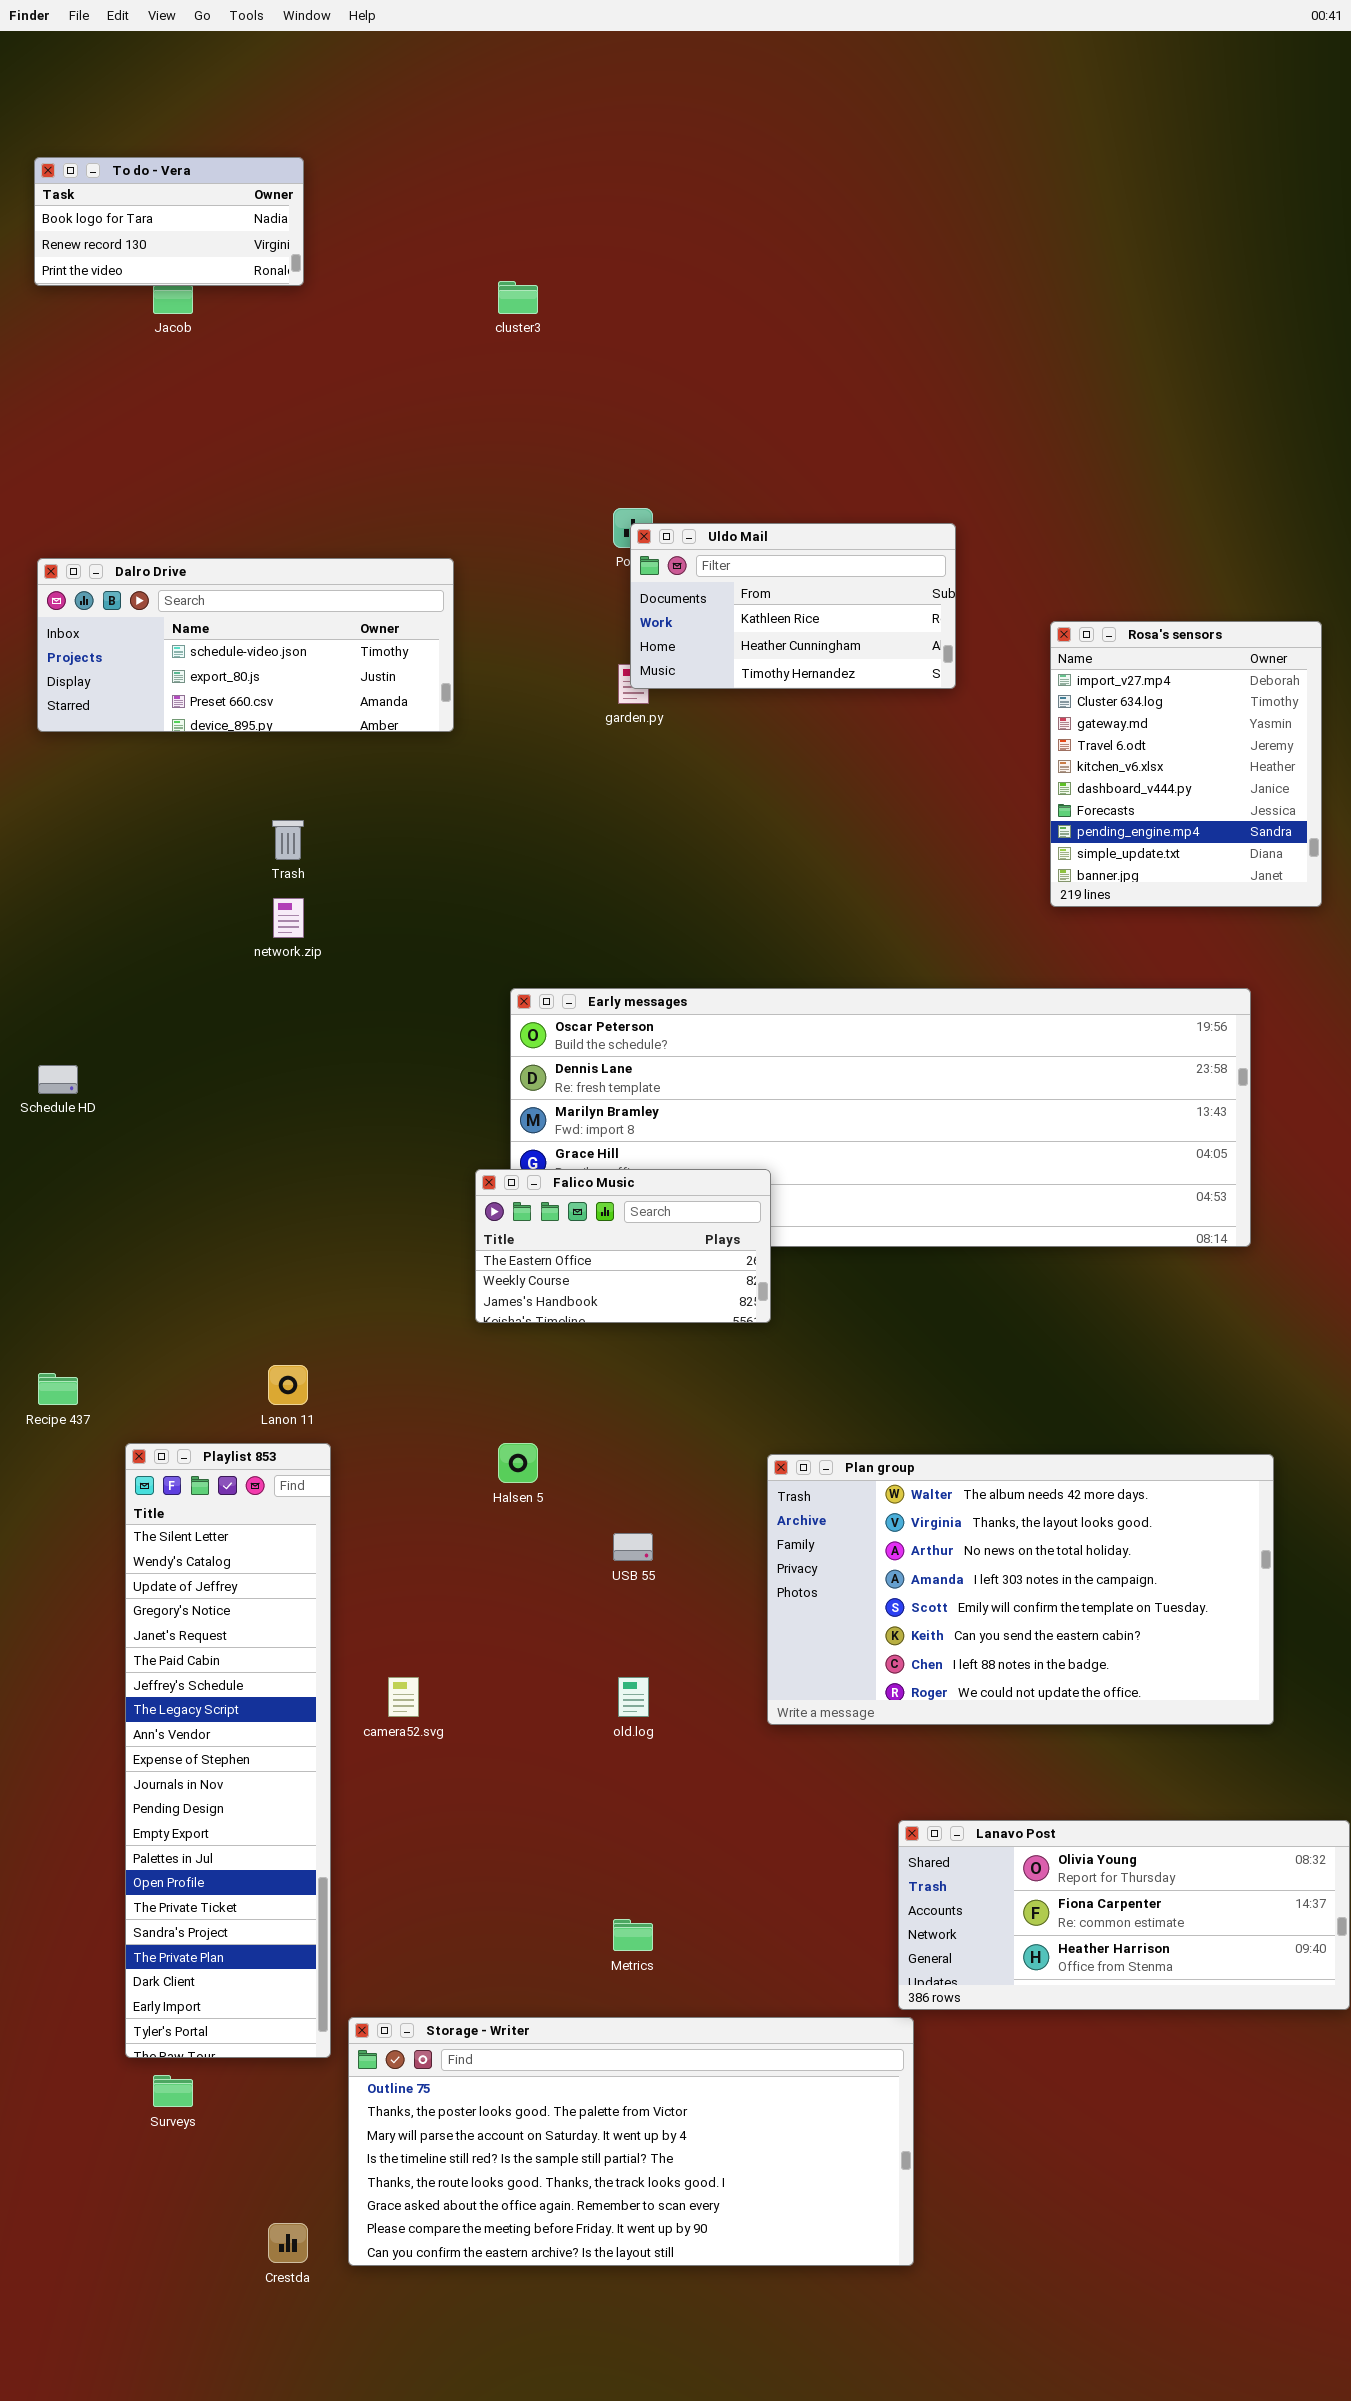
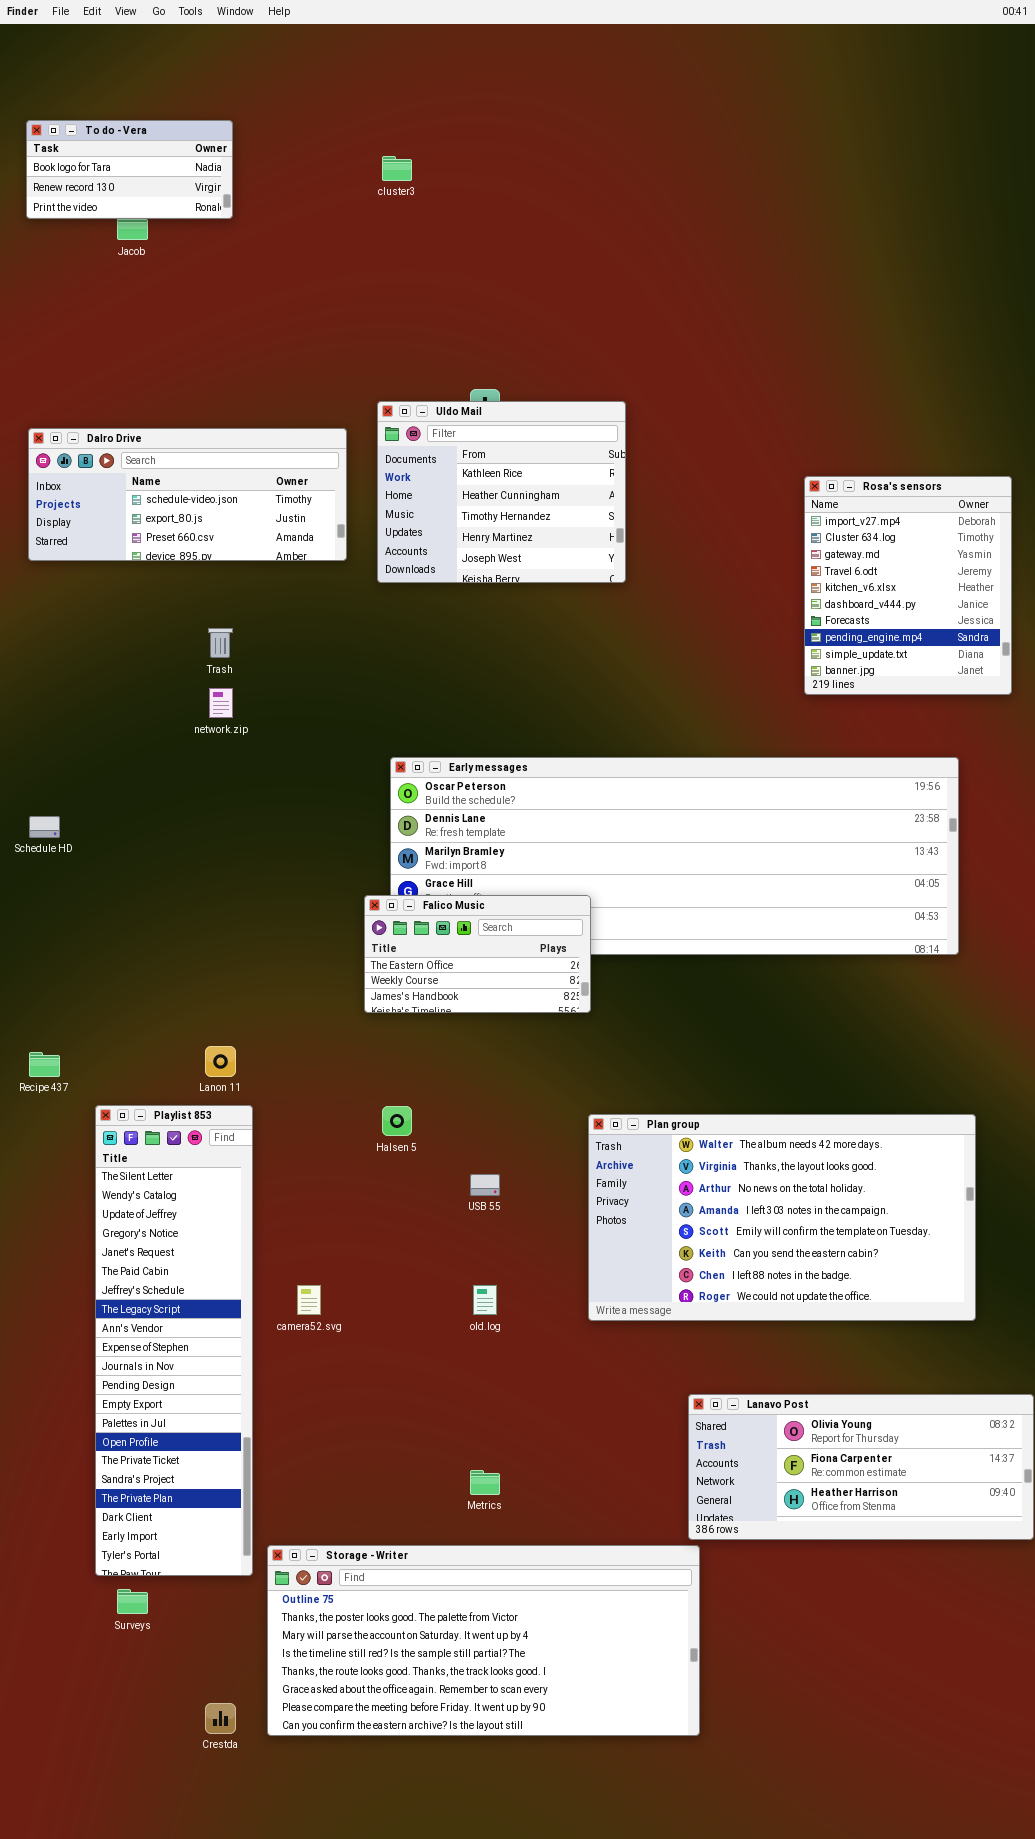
cluster3: [498,281,538,314] -> [382,156,412,181], moved
Uldo Mail: [630,523,956,689] -> [377,401,626,583], moved, resized

